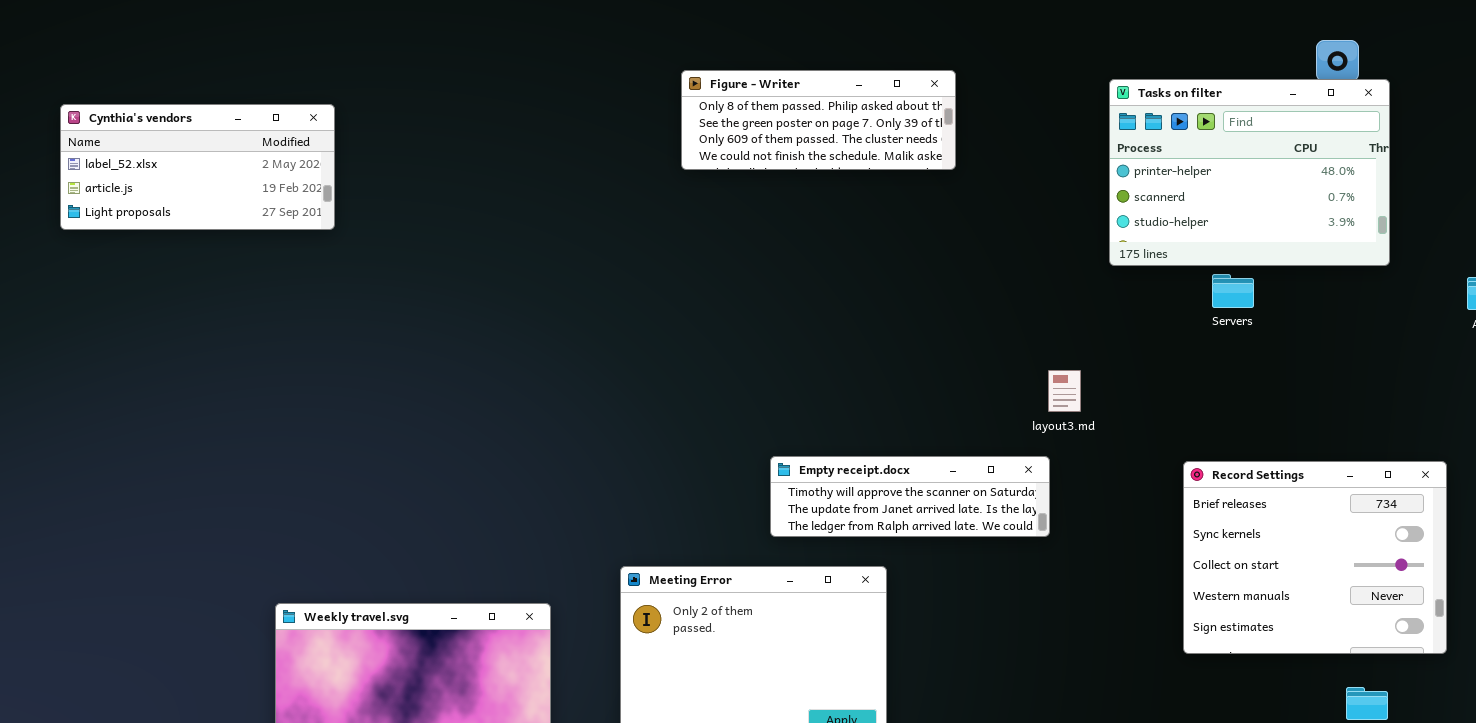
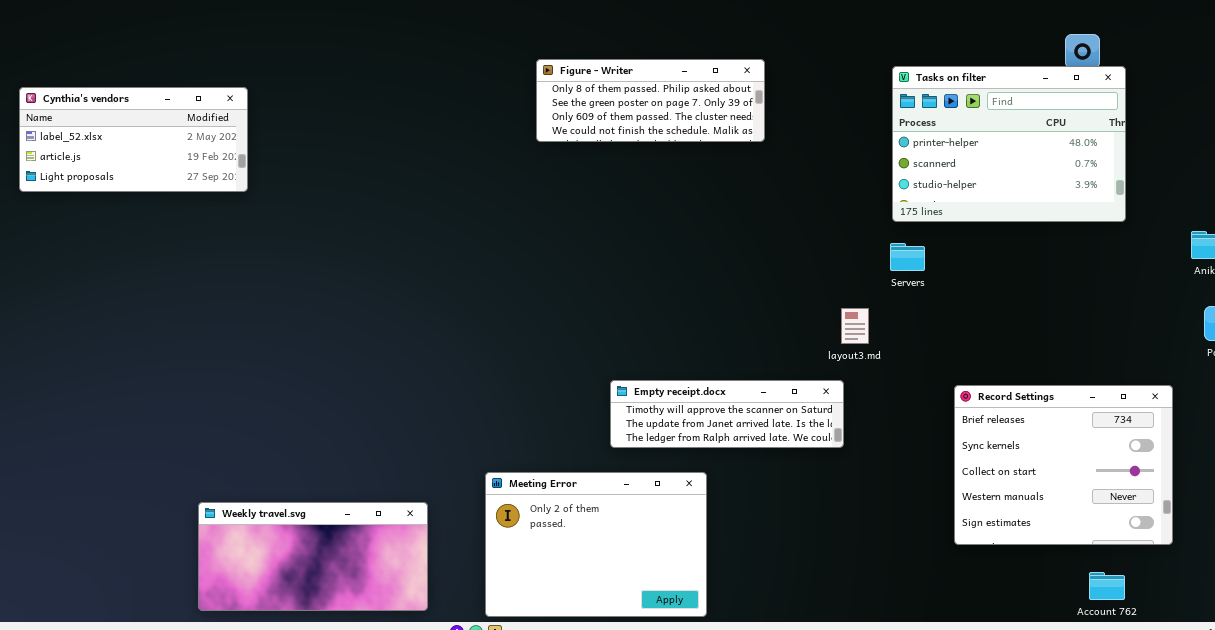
Servers: [1212,274,1254,308] -> [890,243,925,271], moved

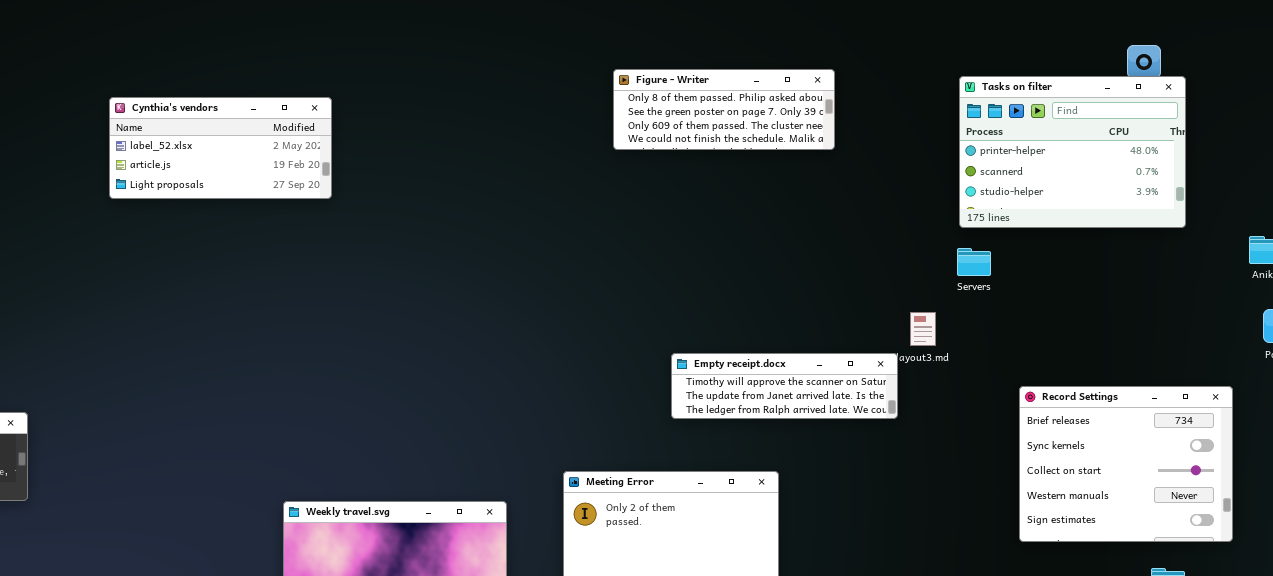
Empty receipt.docx: [610,380,844,448] -> [671,353,898,419], moved

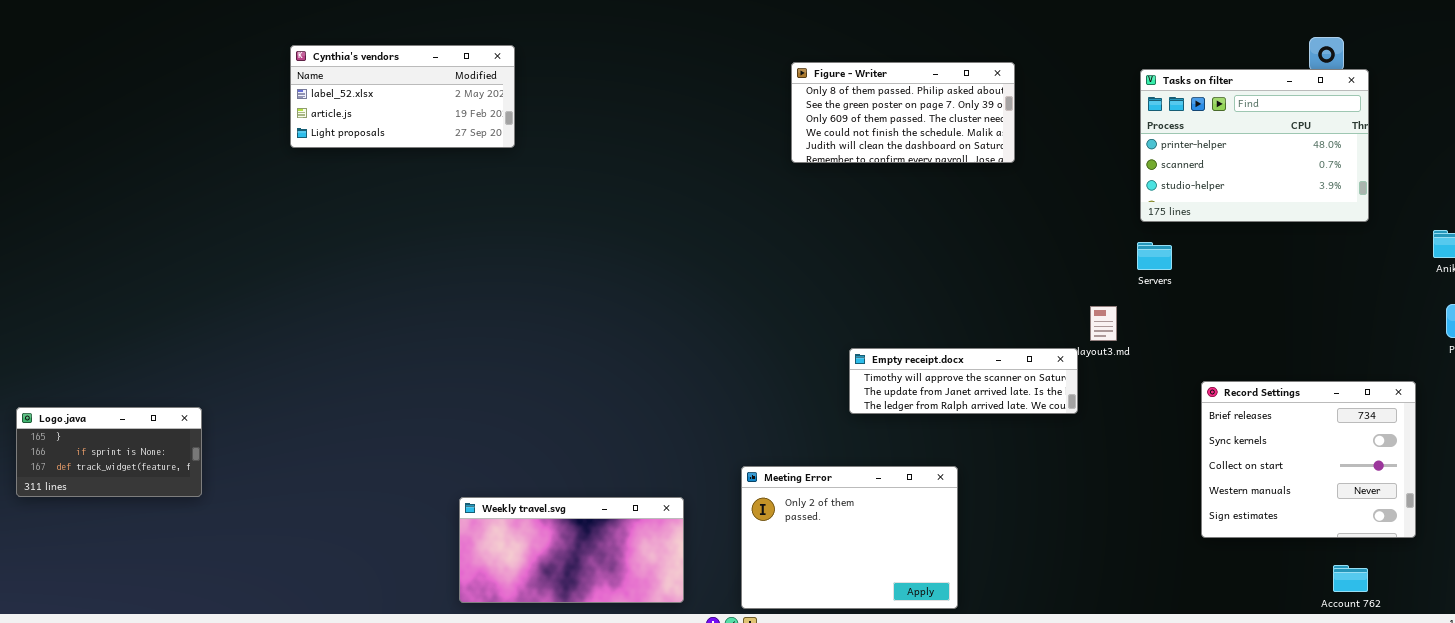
Figure - Writer: [613,69,835,150] -> [791,62,1015,163], resized
Cynthia's vendors: [109,97,332,199] -> [290,45,515,148], moved

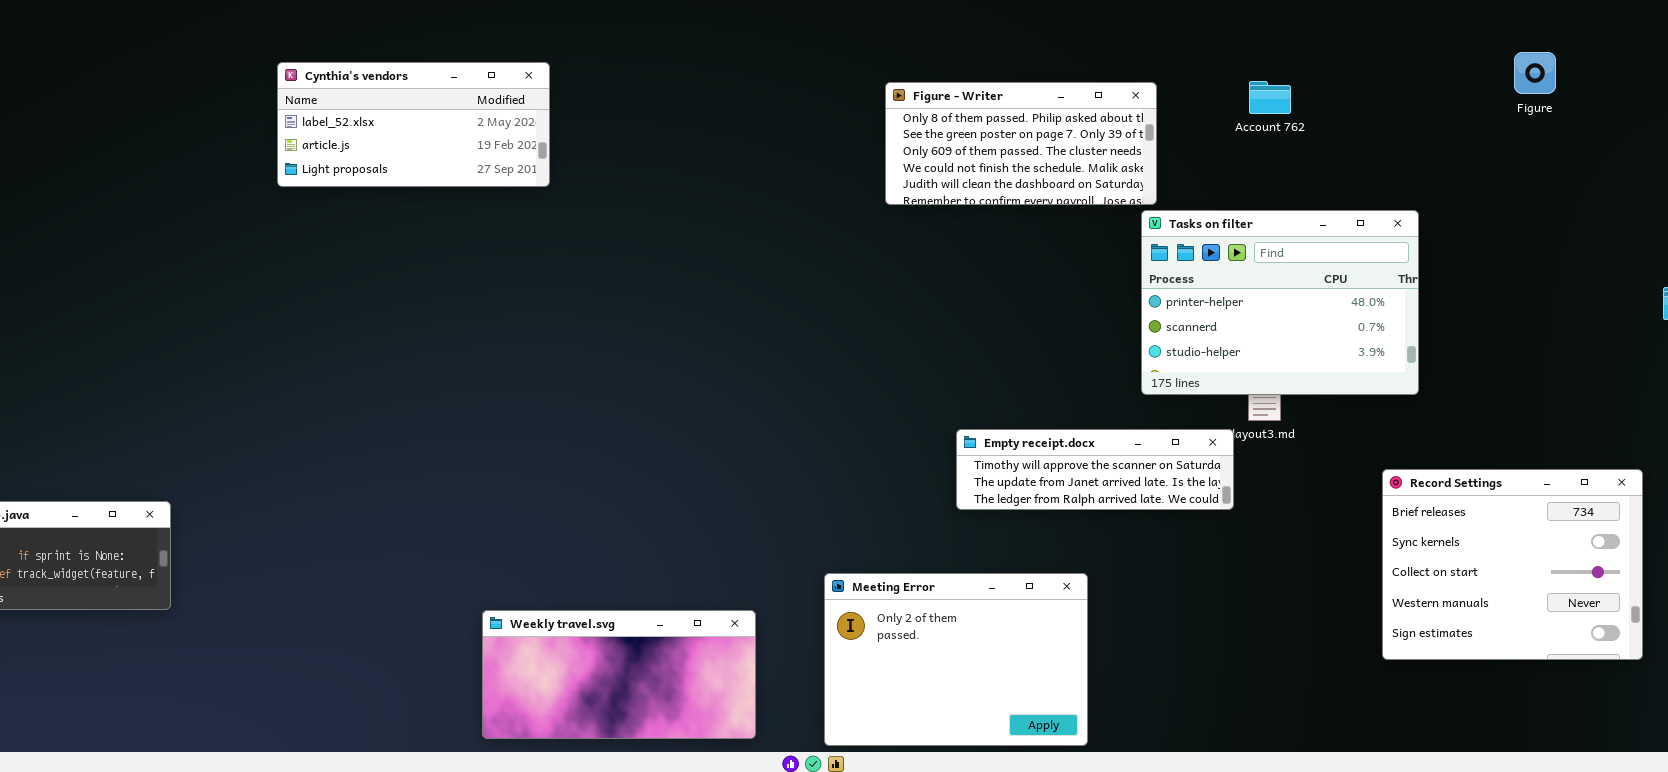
Tasks on filter: [1140,69,1369,222] -> [1141,210,1419,395], moved
Account 762: [1333,565,1368,592] -> [1249,81,1291,114], moved

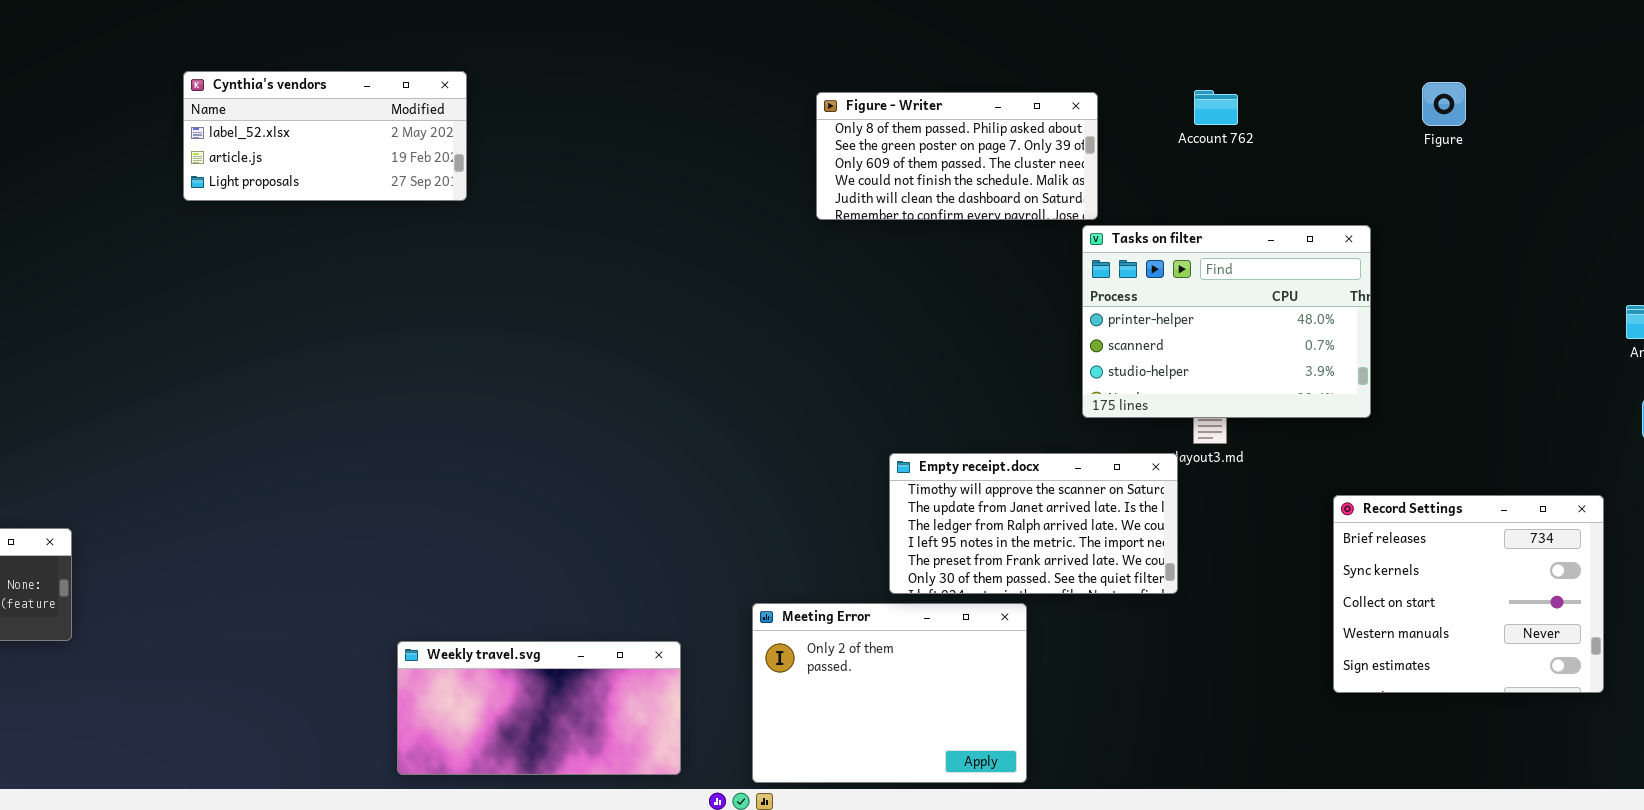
Figure: [1514,52,1556,94] -> [1422,82,1466,126], moved
Empty receipt.docx: [956,429,1234,510] -> [889,453,1178,594], resized

